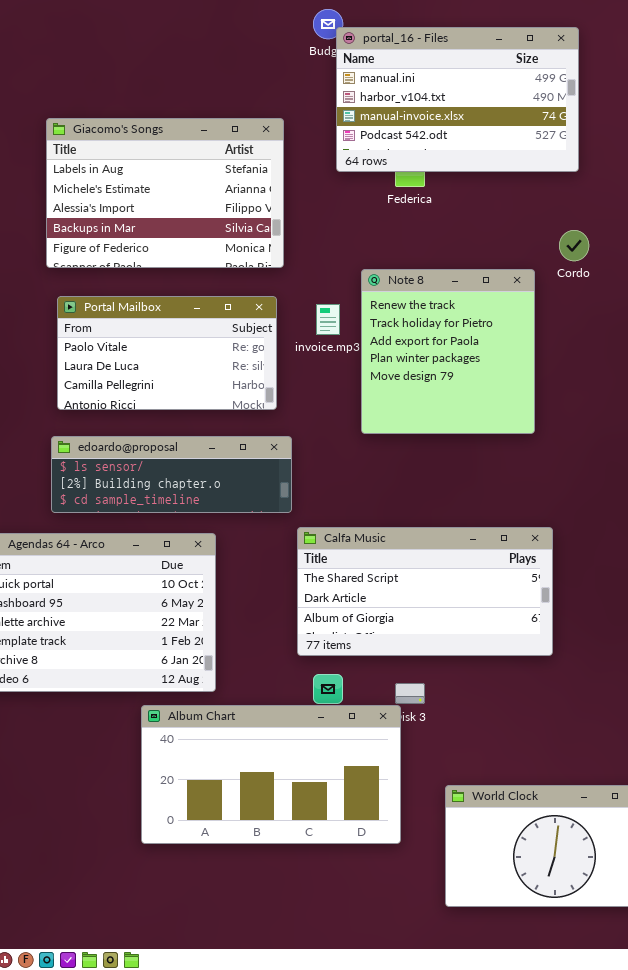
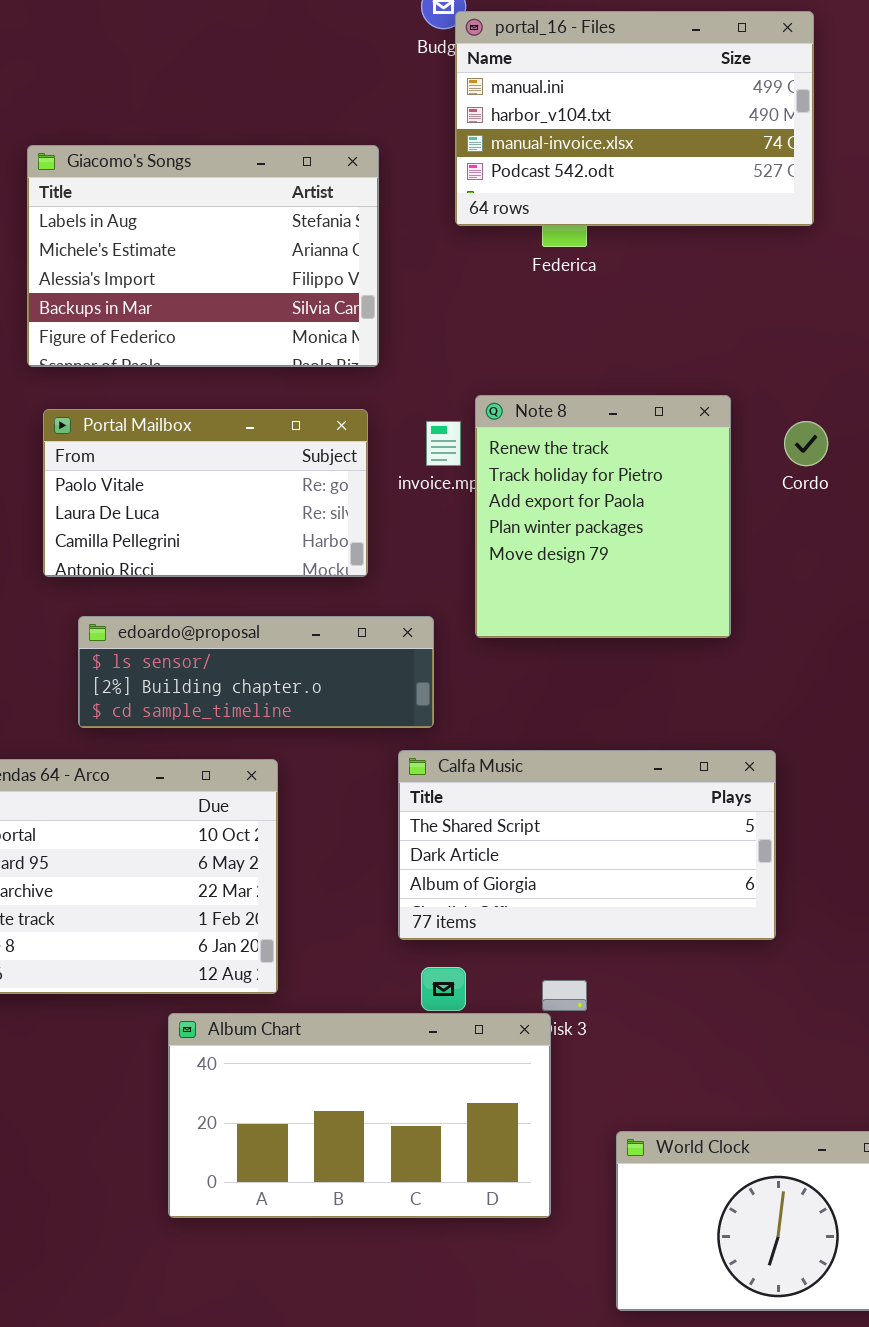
Cordo: [559,230,589,261] -> [784,421,828,466], moved
Note 8: [361,269,535,434] -> [475,395,731,638], moved
edoardo@proposal: [51,436,292,513] -> [78,616,434,728], moved

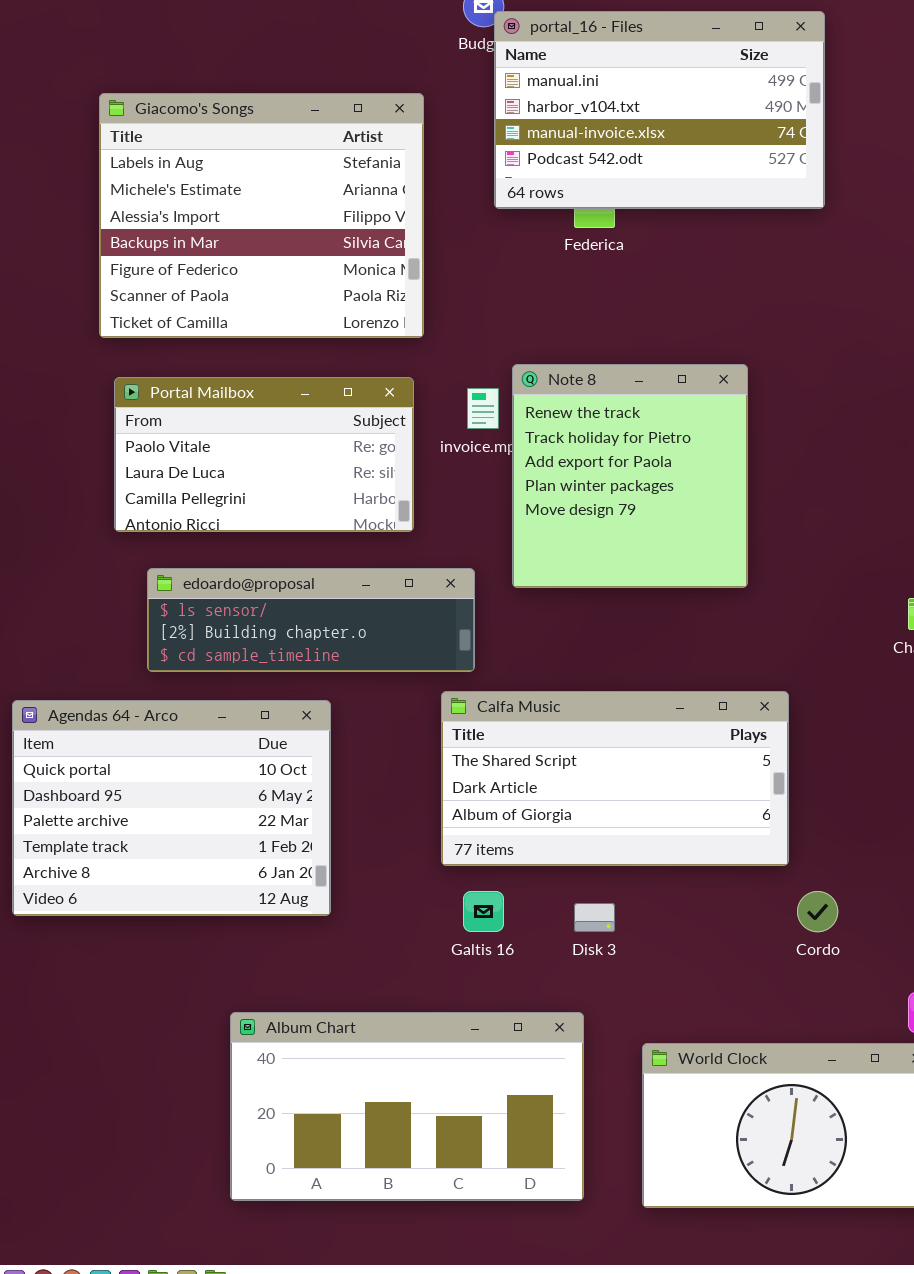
Giacomo's Songs: [27,145,379,367] -> [99,93,424,338], resized
Cordo: [784,421,828,466] -> [797,891,838,932], moved
Album Chart: [168,1013,551,1218] -> [230,1012,584,1201], moved

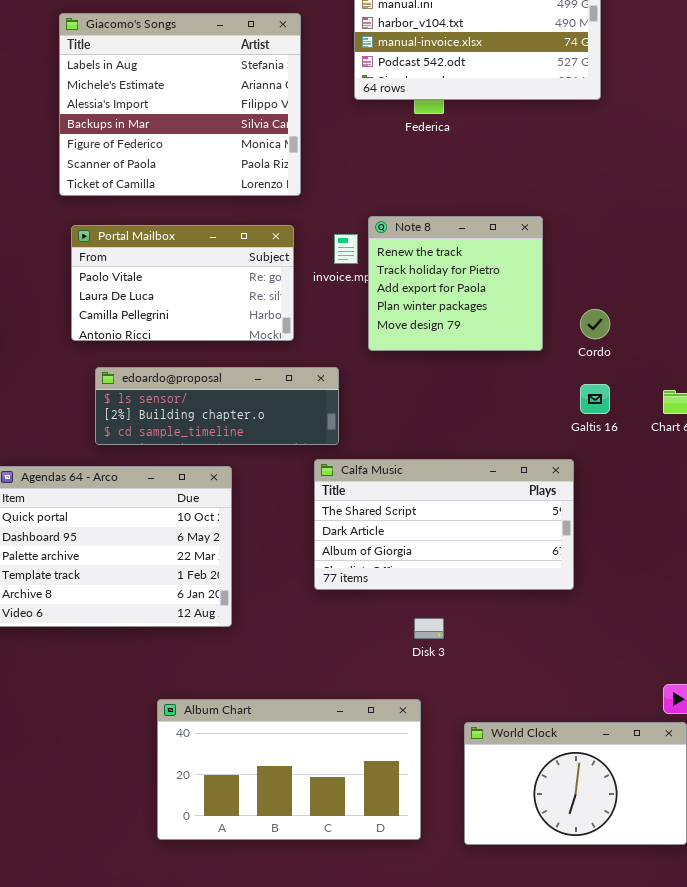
Note 8: [512,364,748,588] -> [368,216,543,351], resized
Galtis 16: [463,891,504,932] -> [580,384,610,414], moved
Cordo: [797,891,838,932] -> [580,309,610,339], moved

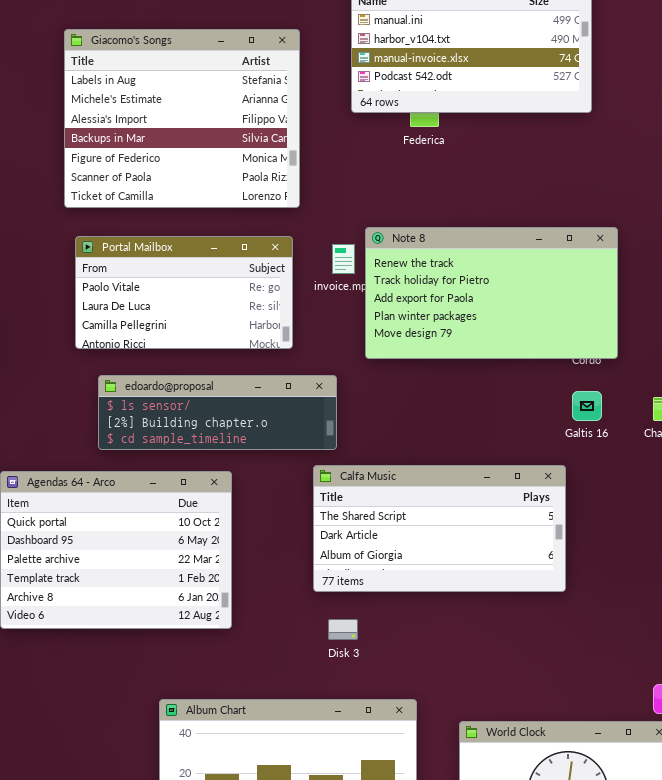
Note 8: [368,216,543,351] -> [365,227,618,359], resized
Disk 3: [414,618,444,639] -> [328,619,358,640], moved

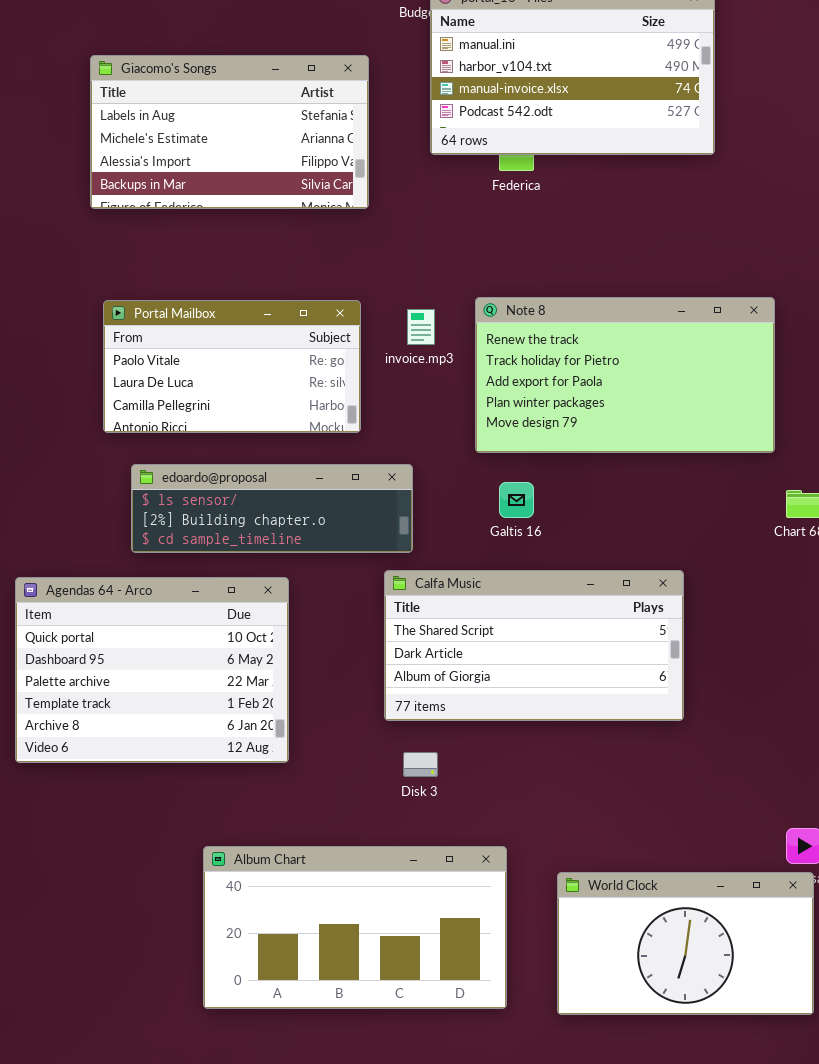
Giacomo's Songs: [64,29,300,208] -> [90,55,369,209], resized
Note 8: [365,227,618,359] -> [475,297,775,453], moved
Galtis 16: [572,391,602,421] -> [499,482,534,518], moved

